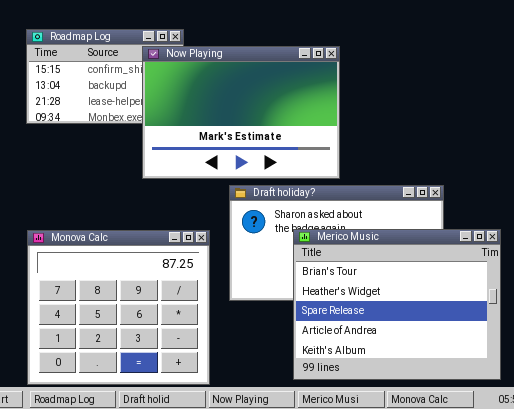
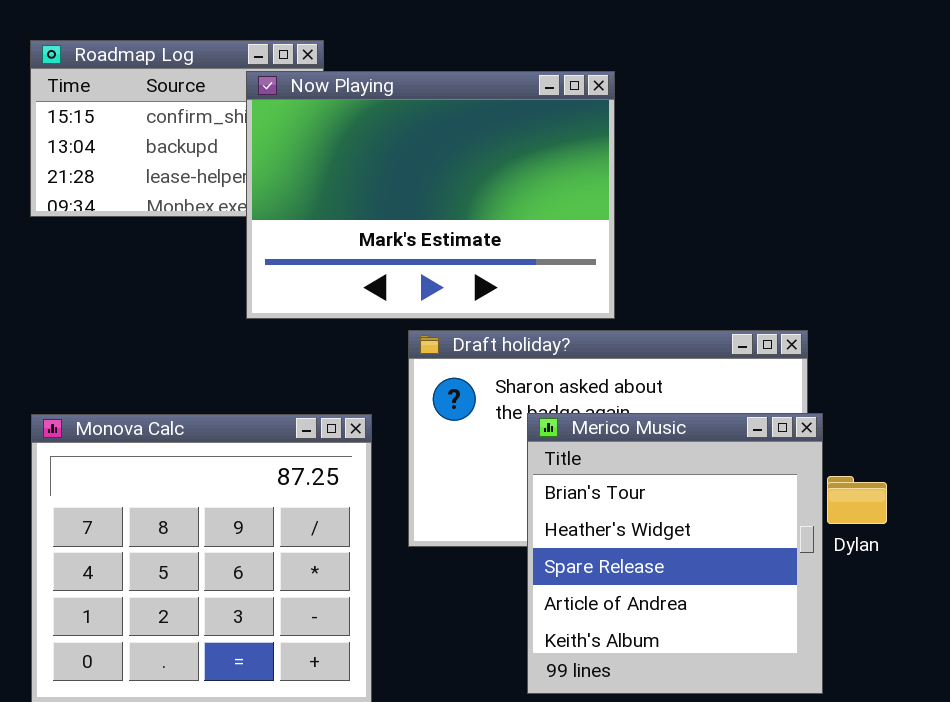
Merico Music: [293,229,501,380] -> [527,413,823,694], resized

